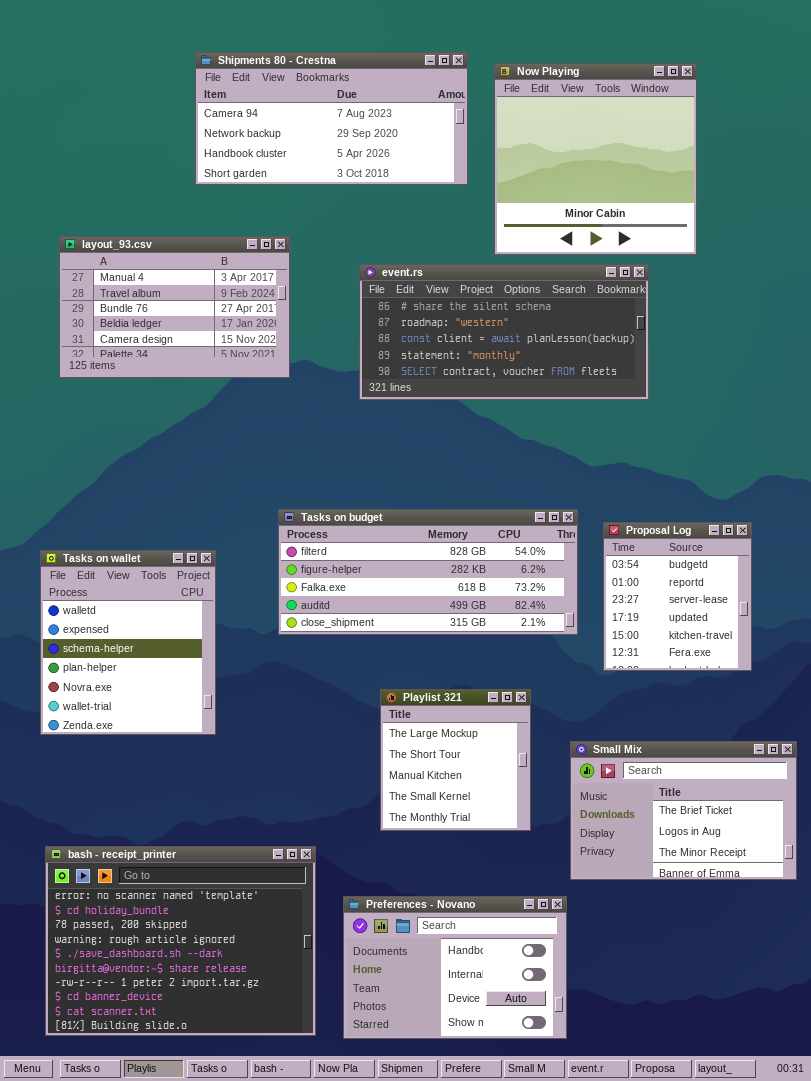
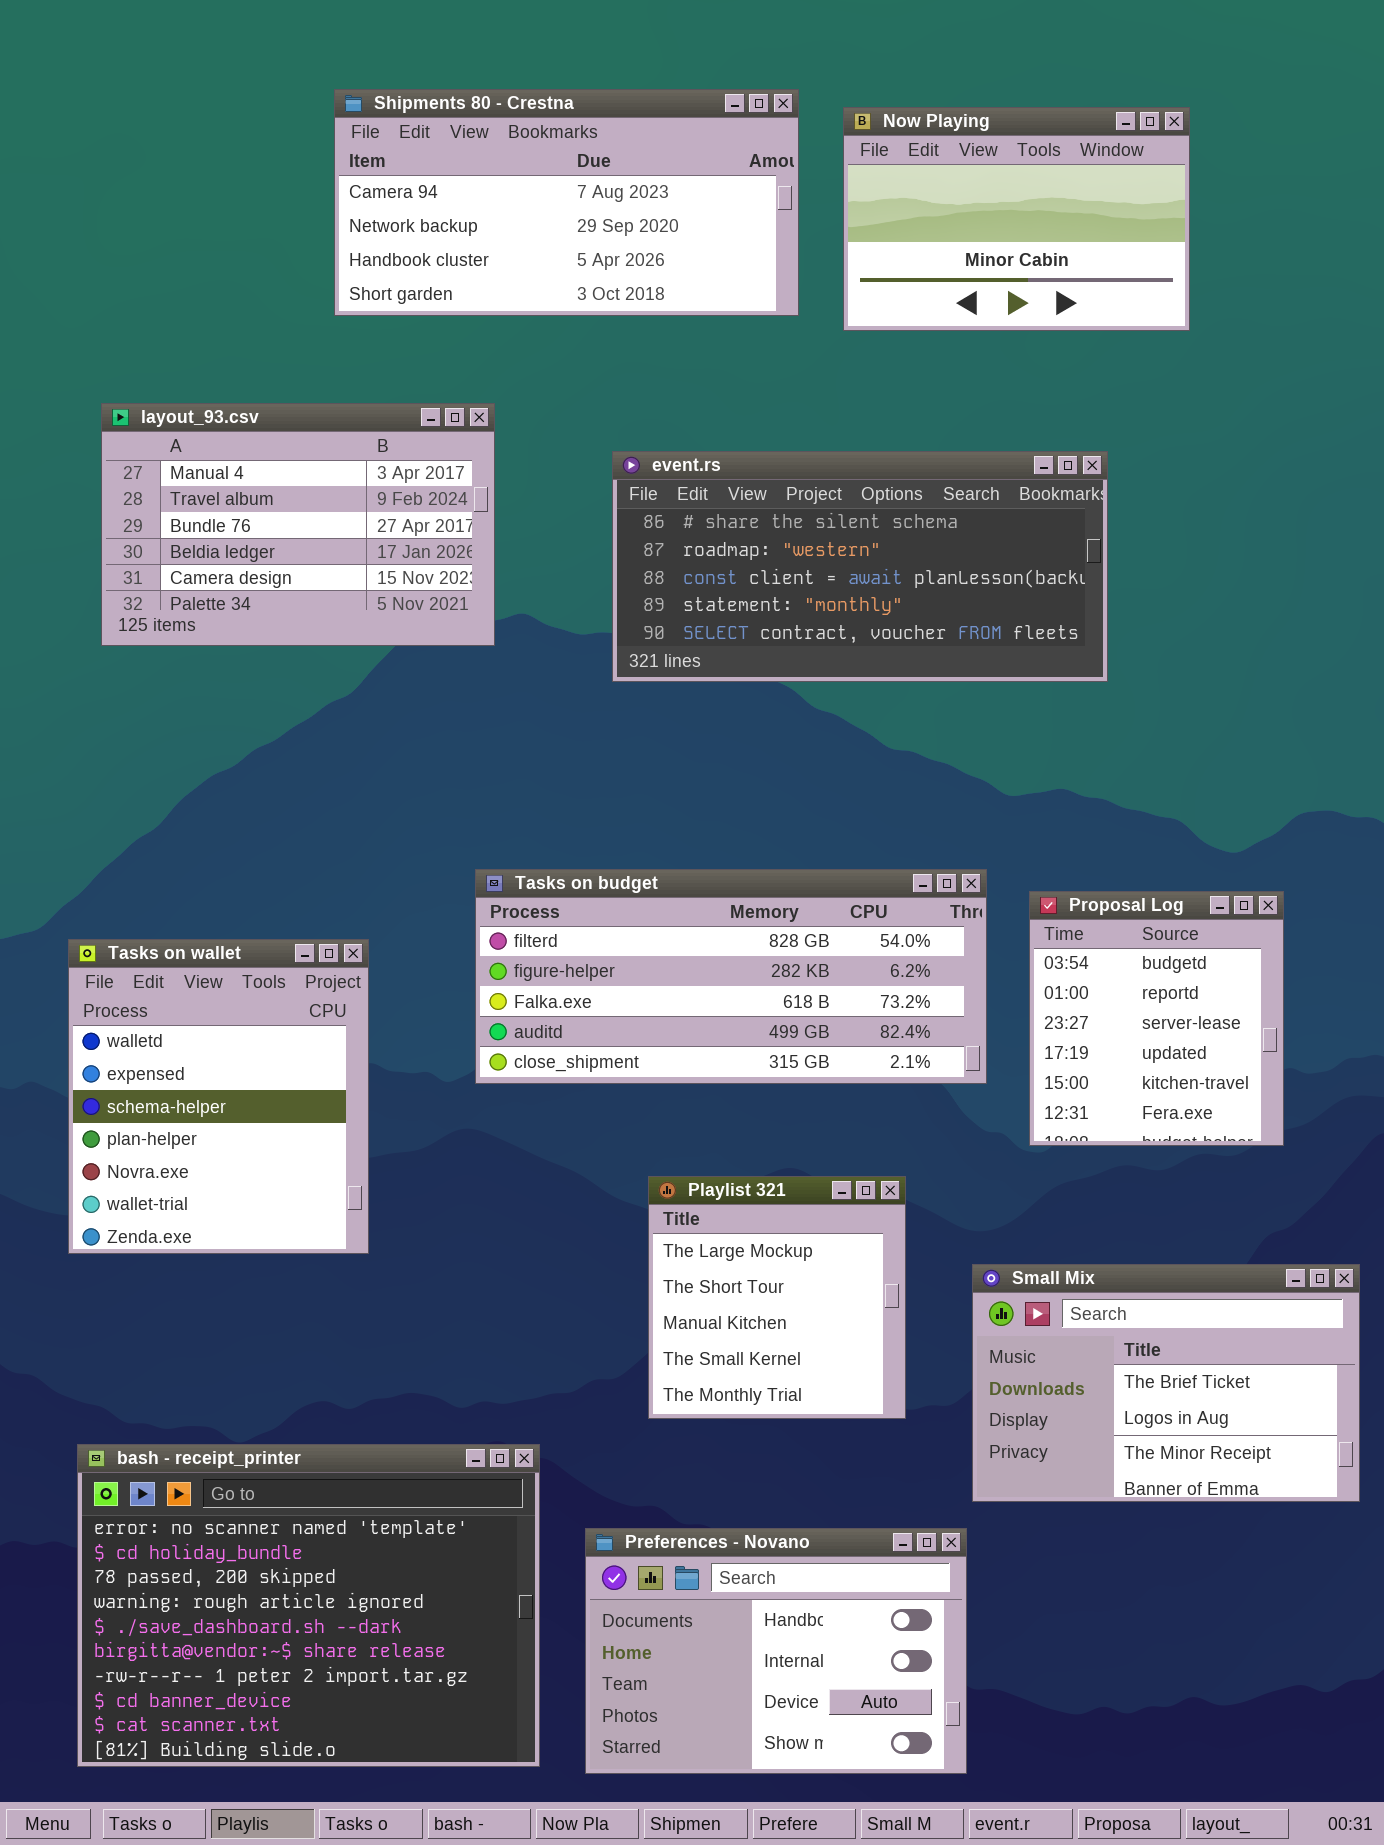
Now Playing: [494,63,697,255] -> [843,107,1190,331], resized

